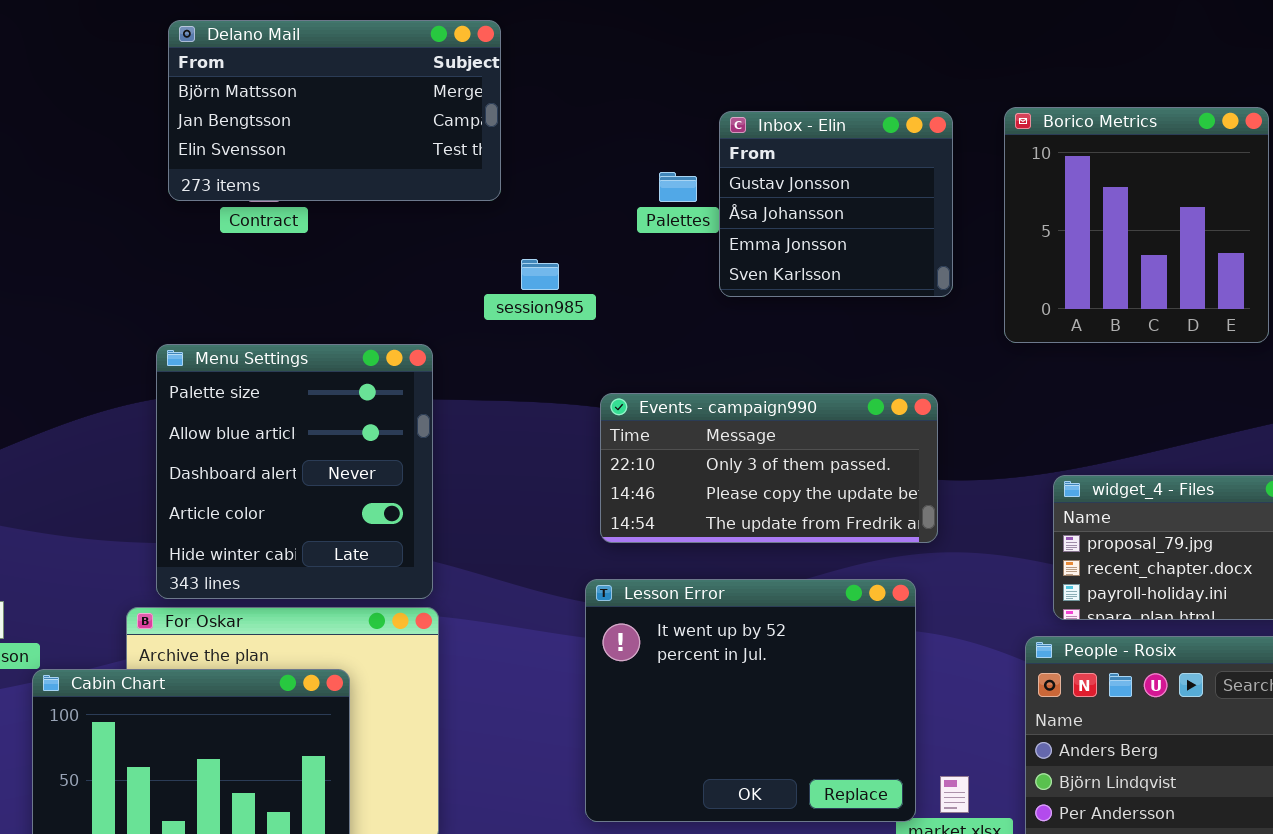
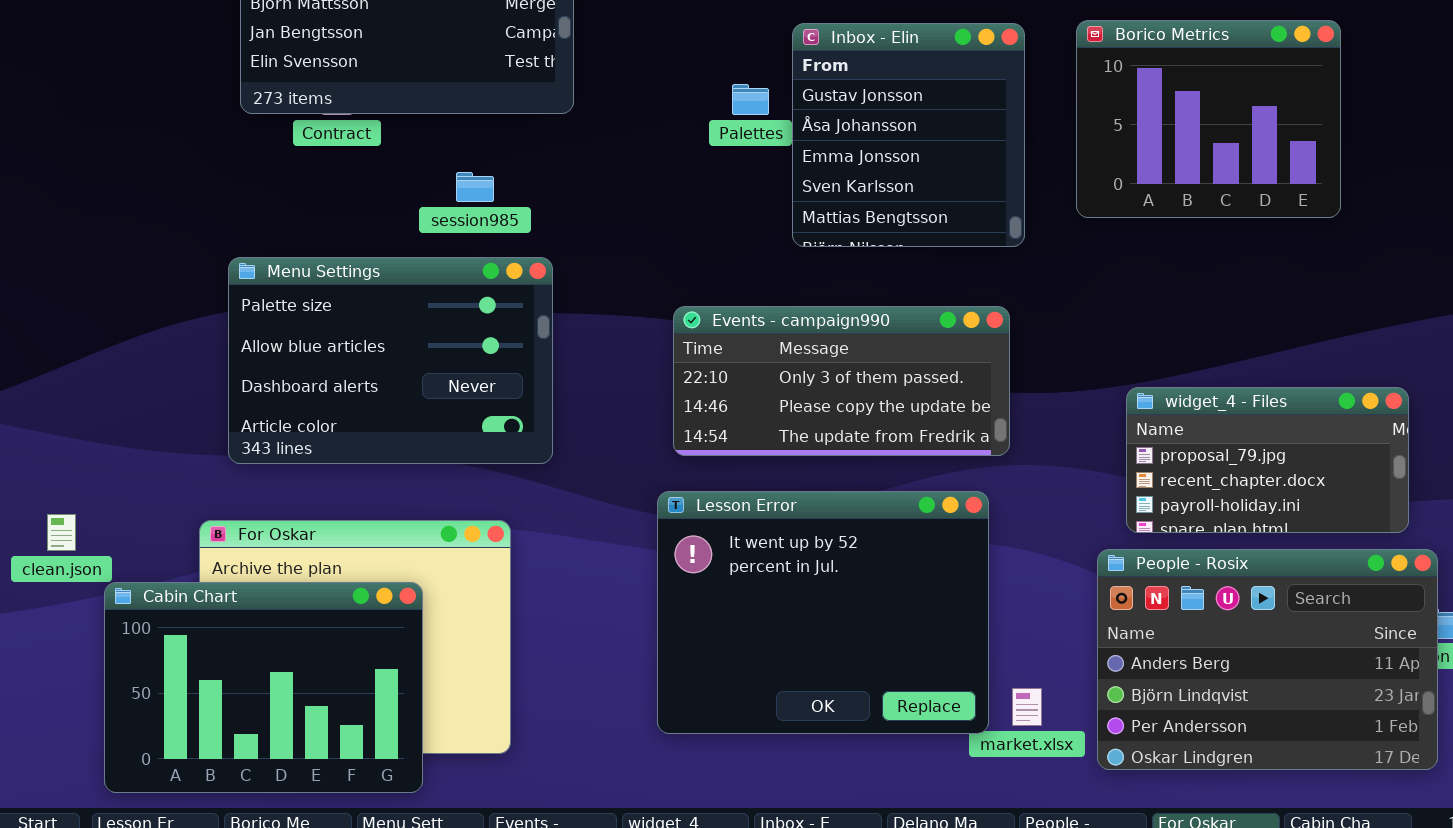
Borico Metrics: [1004,107,1269,343] -> [1076,20,1341,218], resized
Inbox - Elin: [719,111,953,297] -> [792,23,1025,247], resized
session985: [521,259,559,290] -> [456,172,494,202], moved
Menu Settings: [156,344,433,599] -> [228,257,553,464], resized

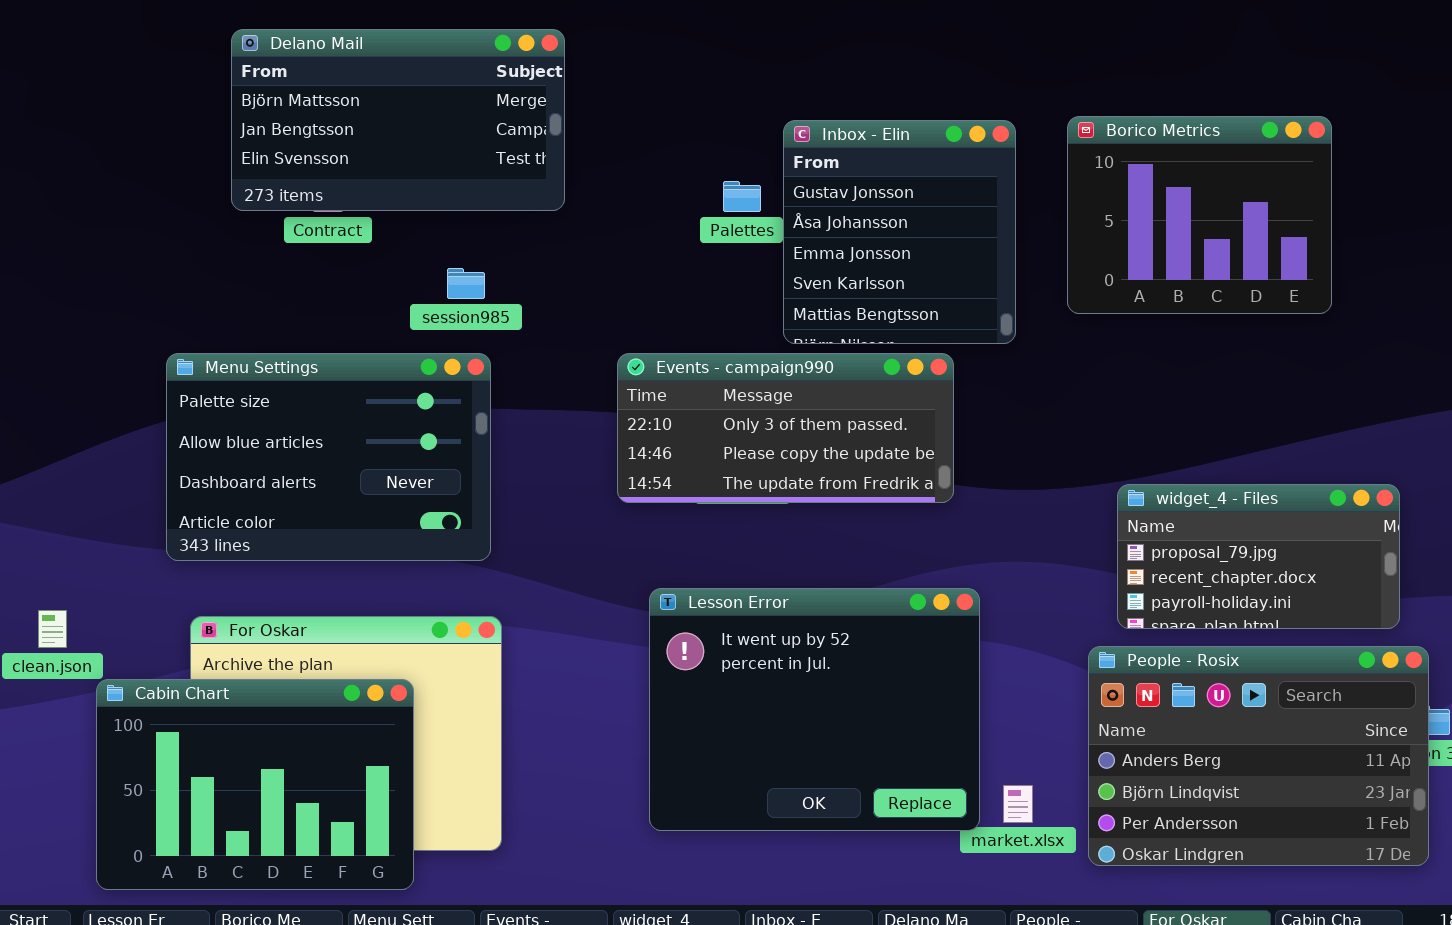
Menu Settings: [228,257,553,464] -> [166,353,491,561], moved
Events - campaign990: [673,306,1010,456] -> [617,353,954,503], moved

